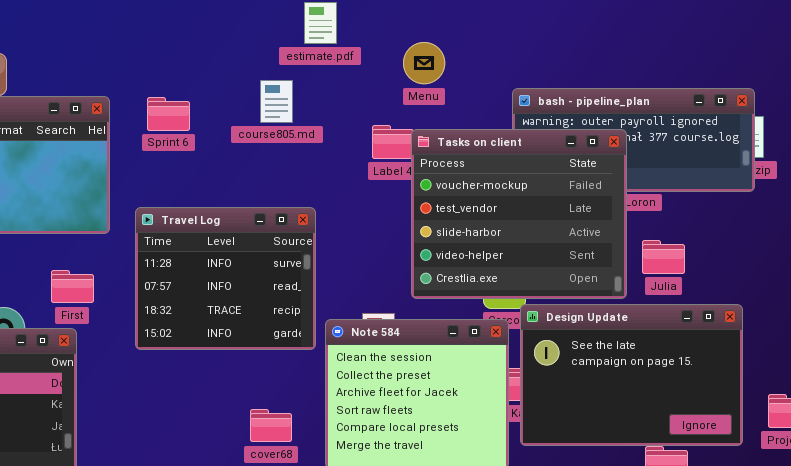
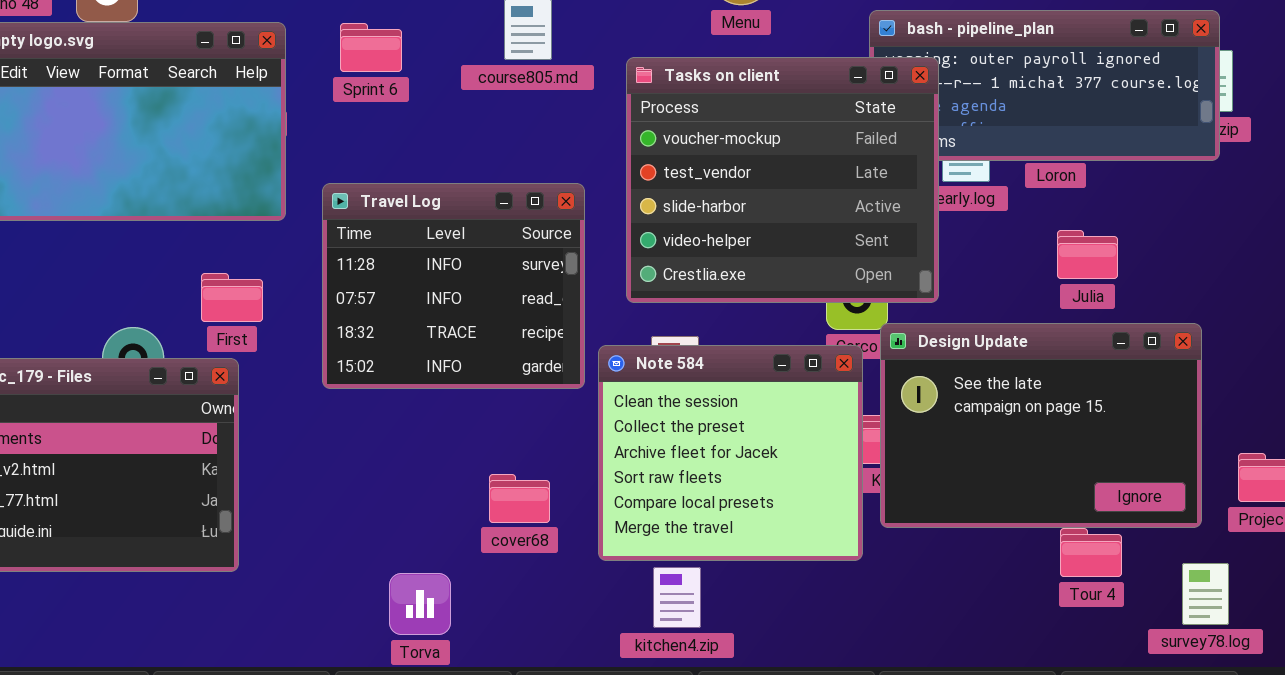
Tasks on client: [411,129,627,299] -> [626,57,939,303], moved

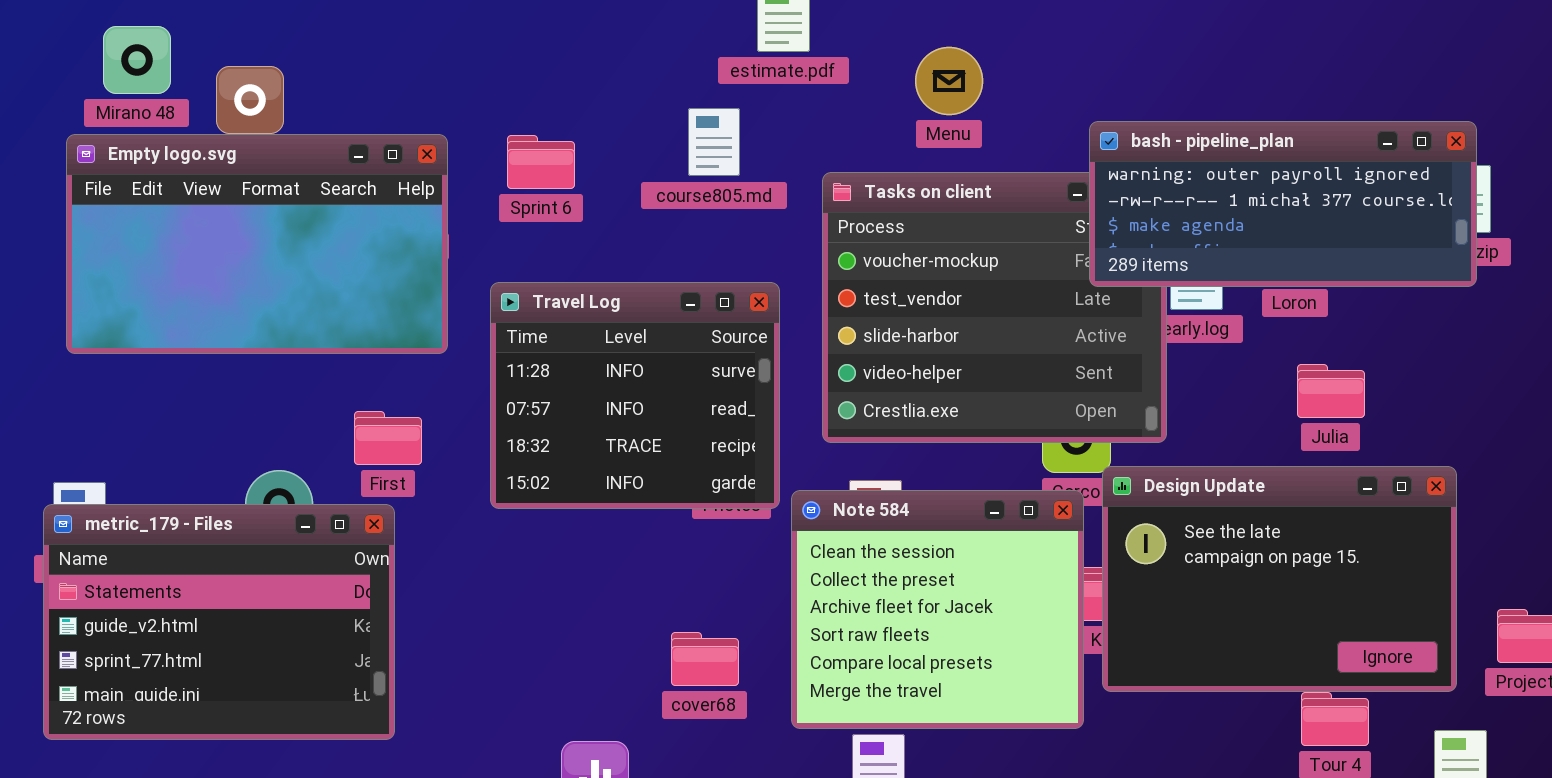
bash - pipeline_plan: [869,10,1220,161] -> [1089,121,1477,287], raised
Travel Log: [322,183,585,389] -> [490,282,780,509], moved

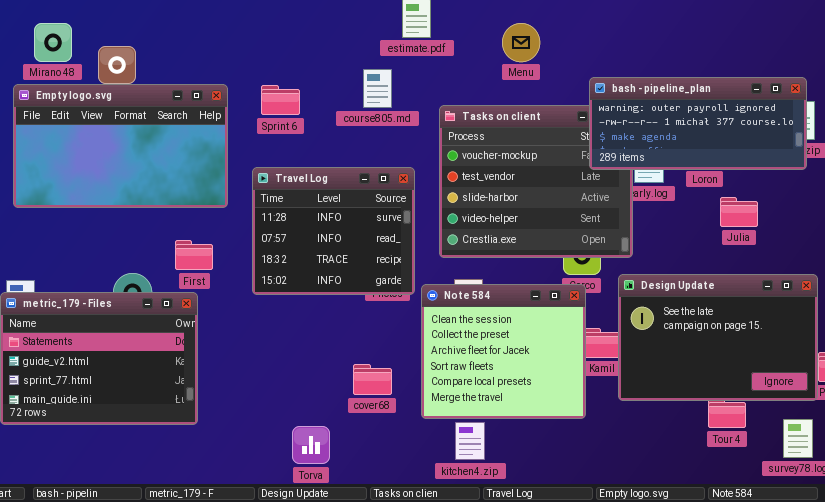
Menu: [915,47,983,115] -> [502,23,540,62], moved
Julia: [1297,364,1365,418] -> [720,197,758,227], moved
Design Update: [1102,466,1457,692] -> [618,274,818,401], moved

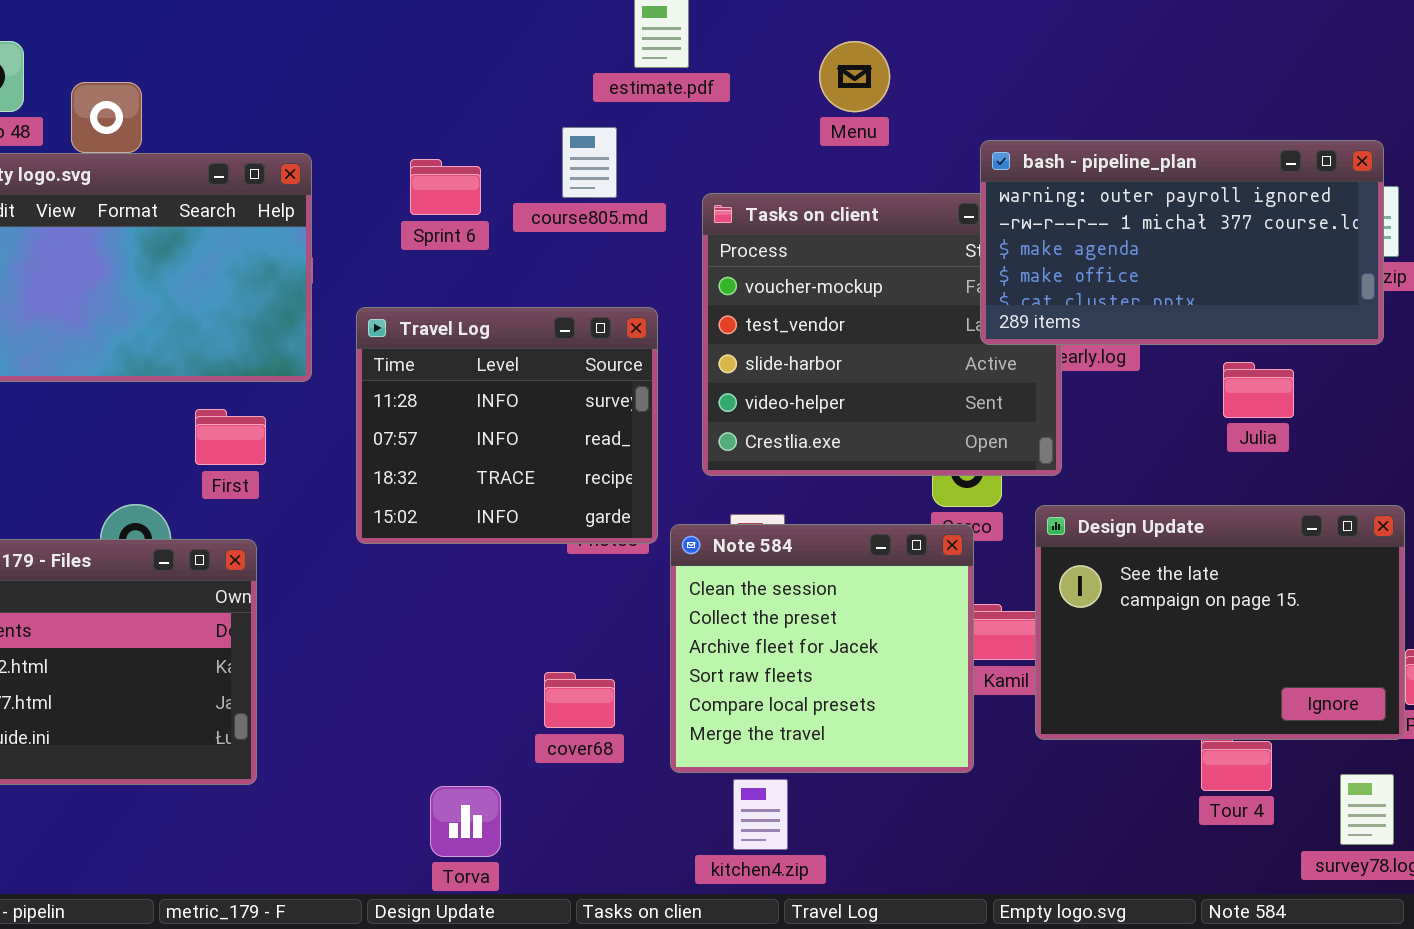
bash - pipeline_plan: [589,77,807,170] -> [980,140,1384,345], resized
Sprint 6: [261,85,300,115] -> [410,159,481,215], moved
First: [175,240,213,270] -> [195,409,266,465], moved

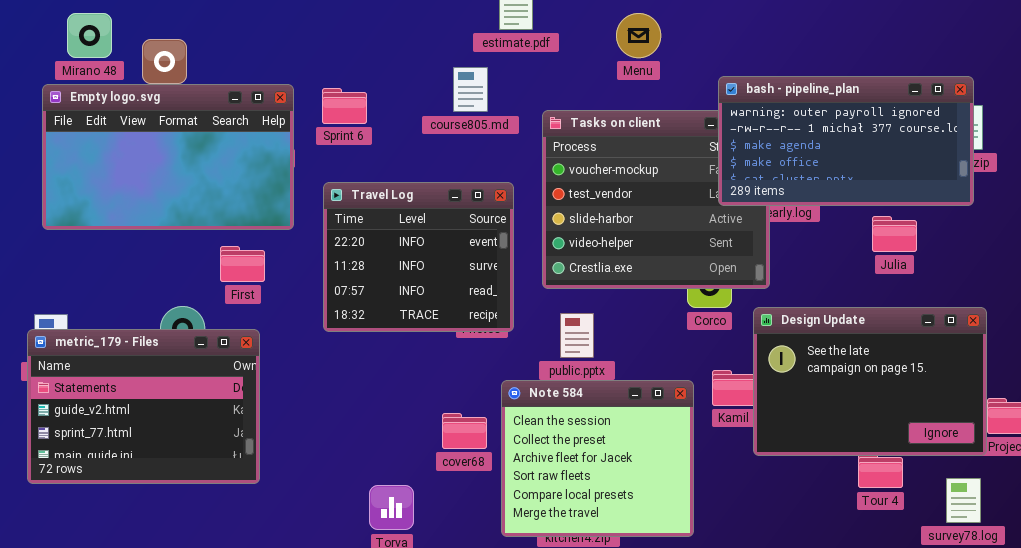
Sprint 6: [410,159,481,215] -> [322,88,367,124], moved
Travel Log: [356,307,658,544] -> [323,182,514,332], scrolled up 1 row
Note 584: [670,524,974,773] -> [501,380,694,537], moved

